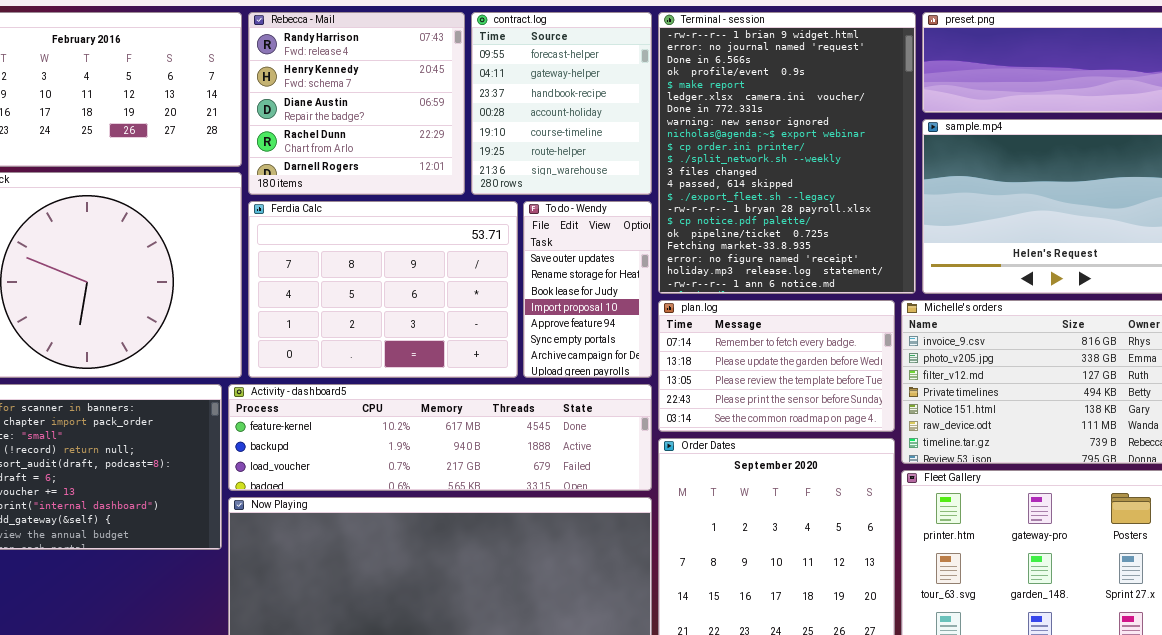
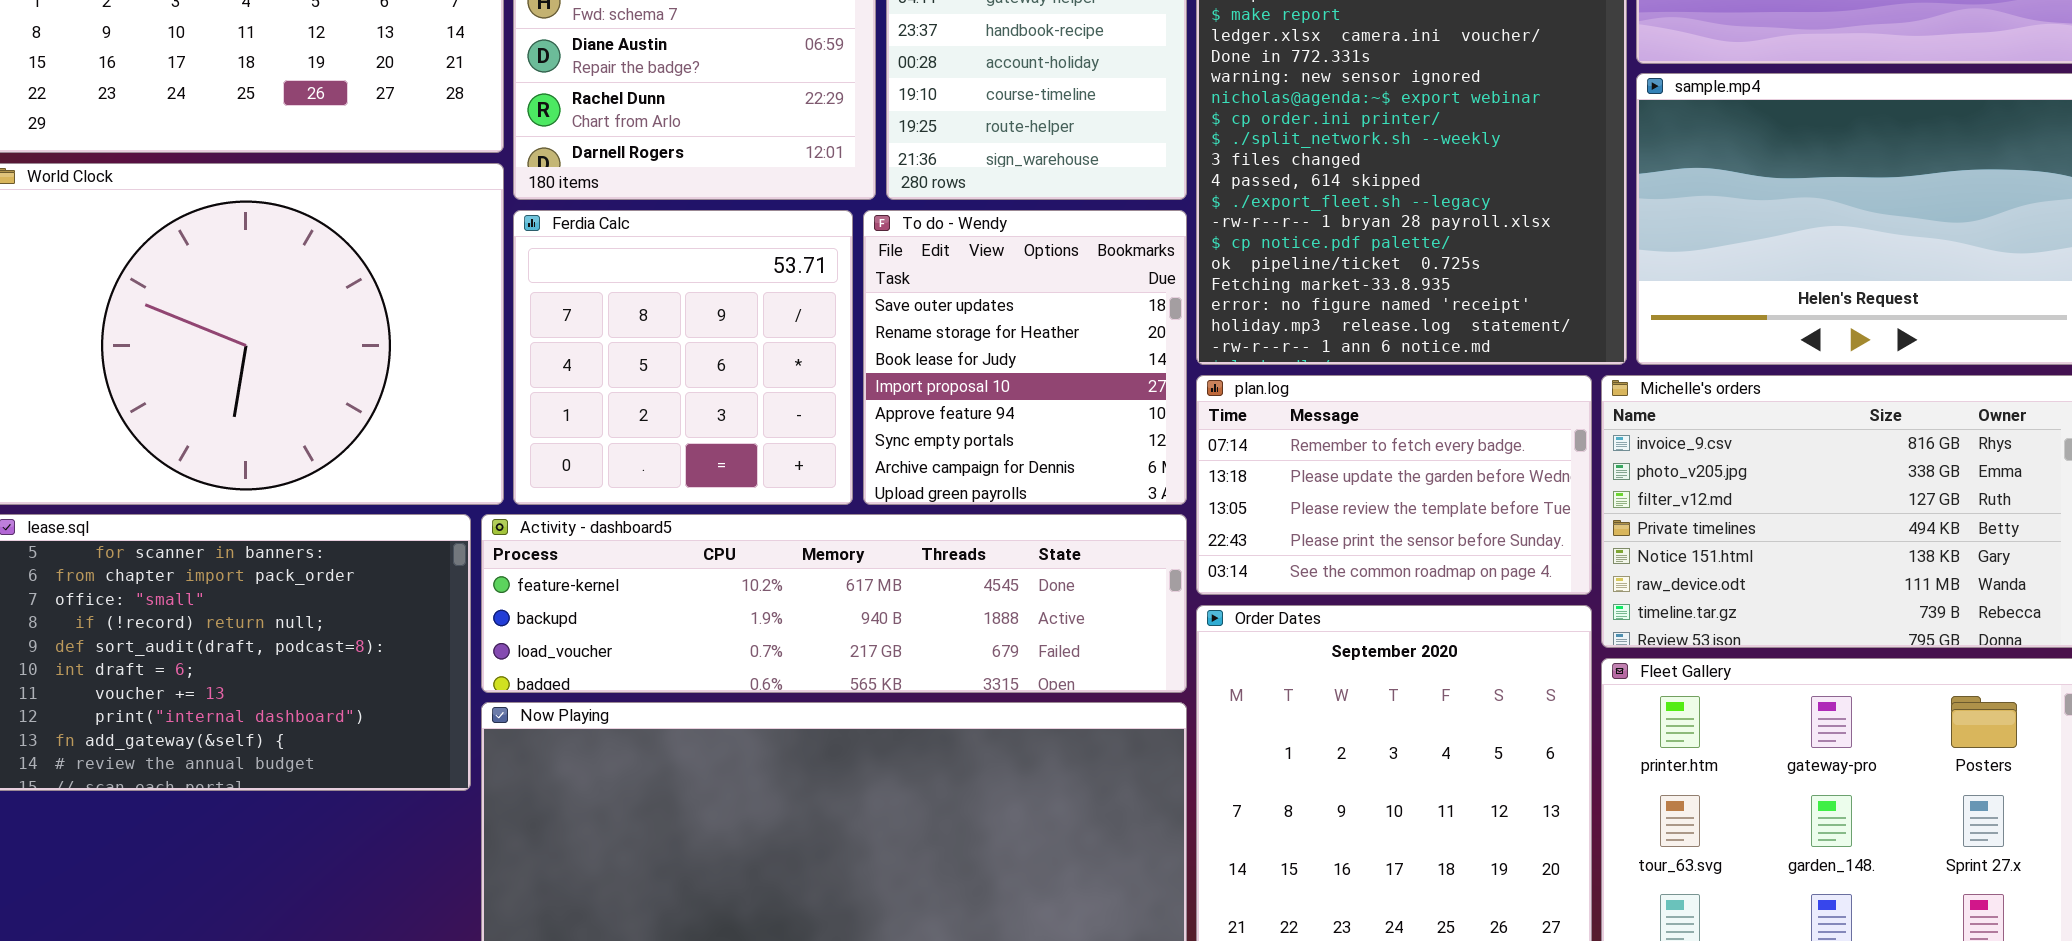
Ferdia Calc: [248,201,518,378] -> [513,210,853,505], resized
To do - Wendy: [523,201,652,378] -> [863,210,1187,505], resized

